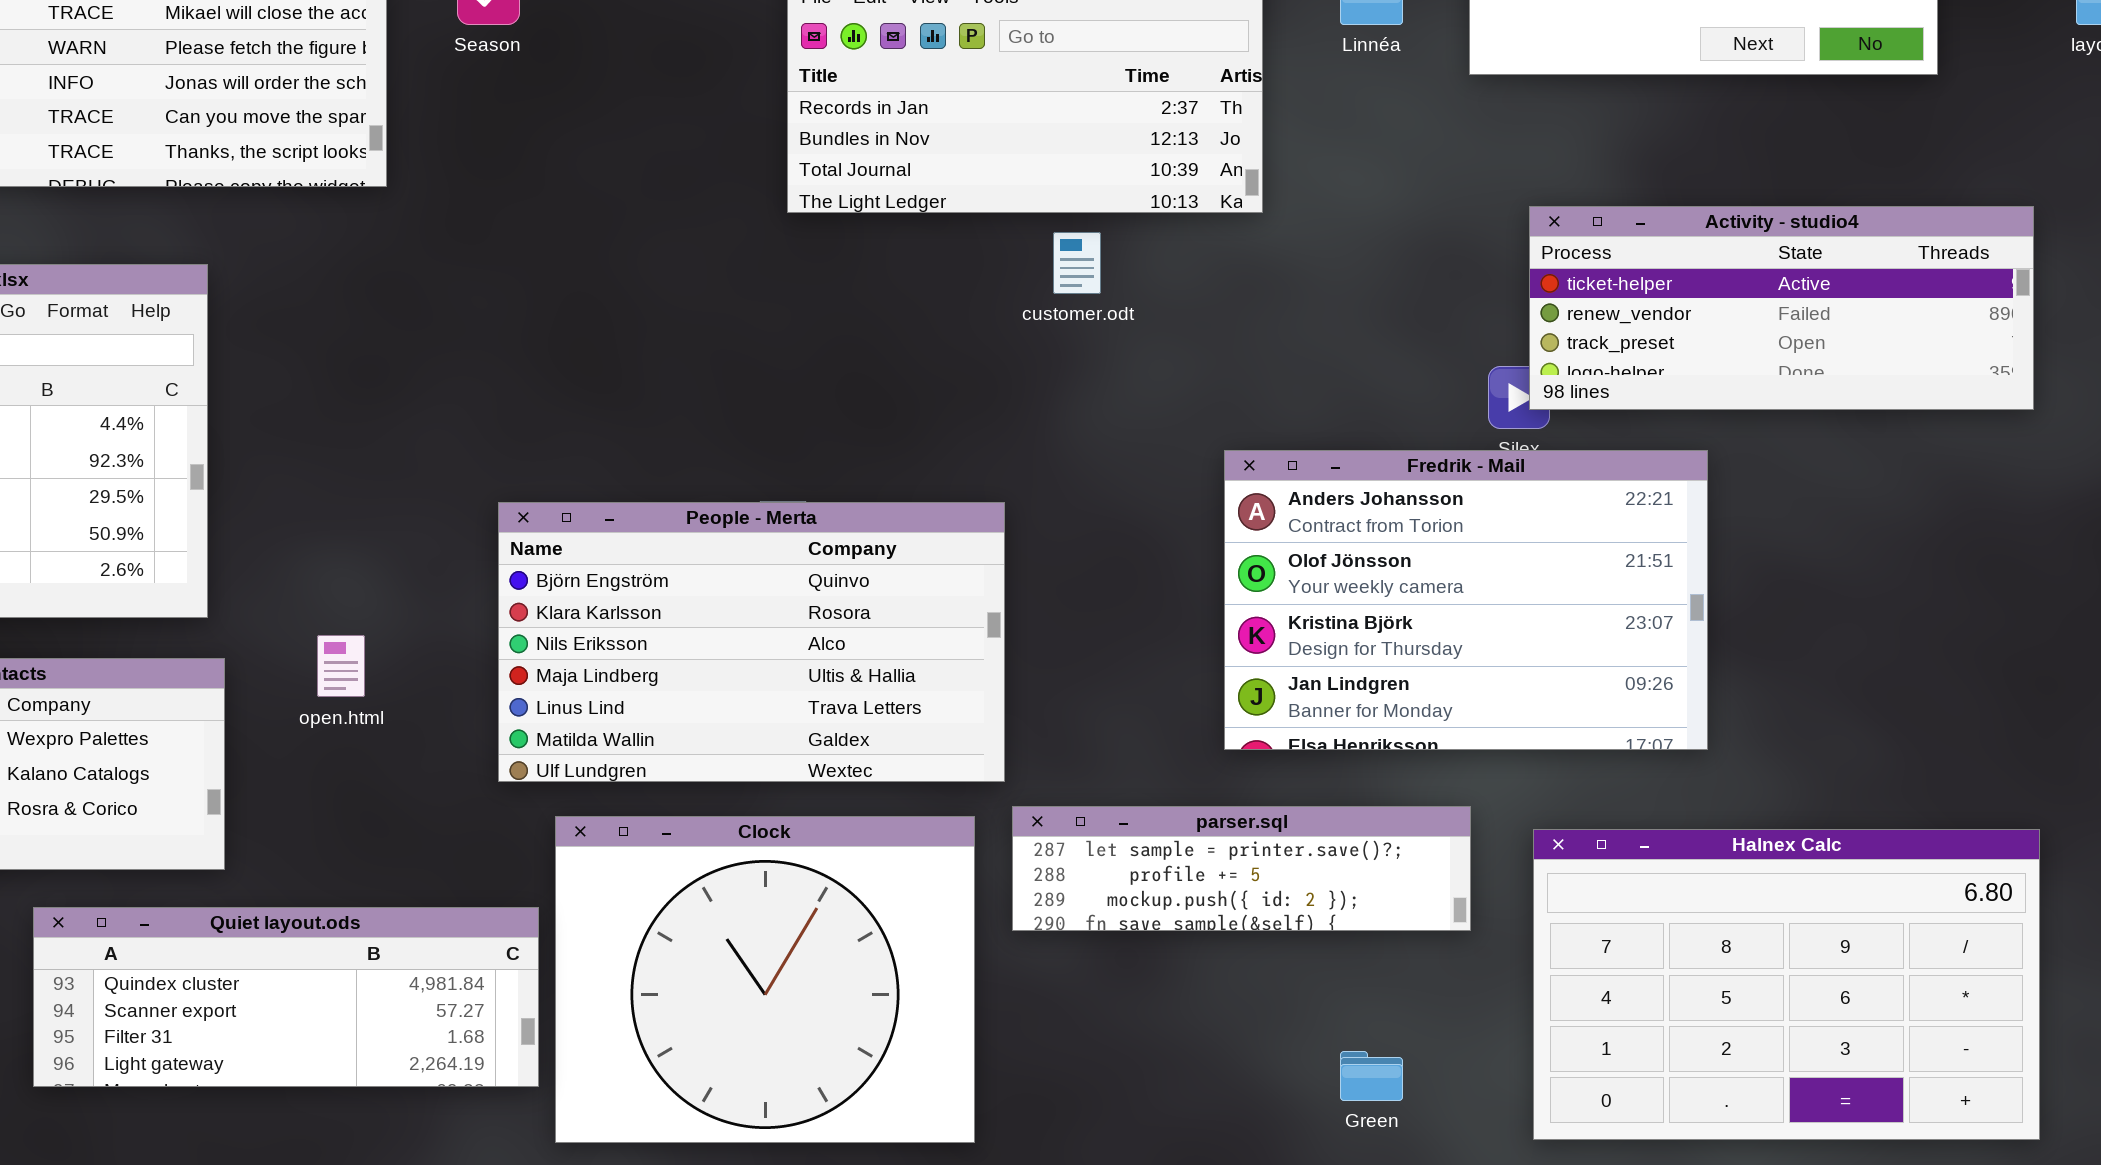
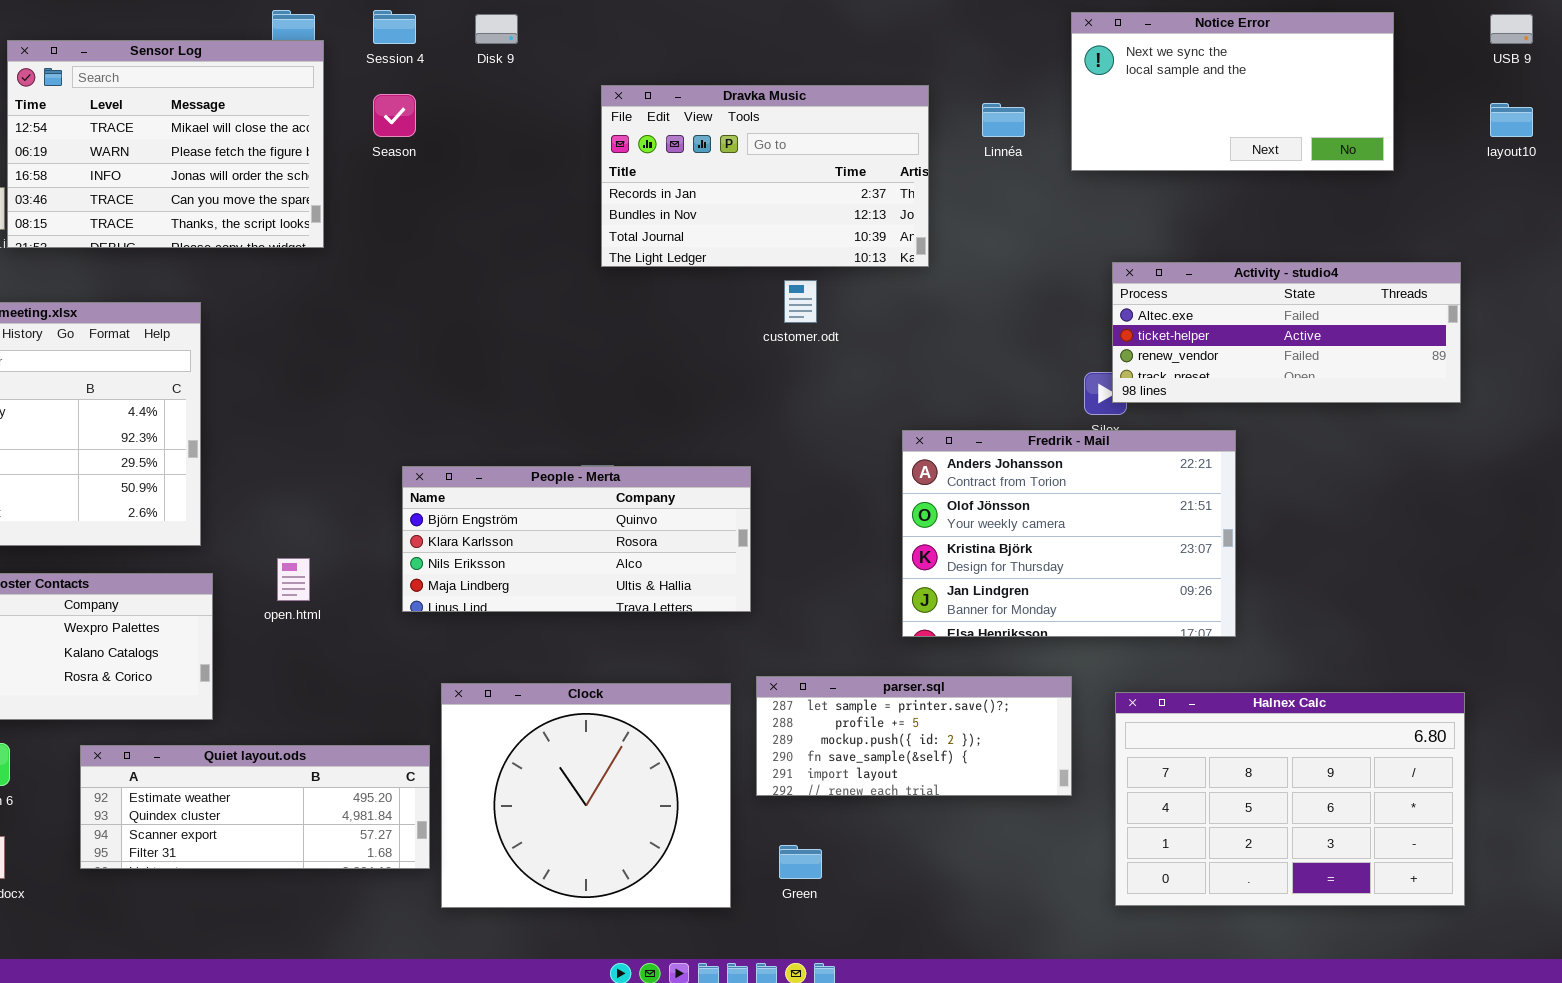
Activity - studio4: [1529,206,2034,410] -> [1112,262,1461,403], scrolled up 1 row
People - Merta: [498,502,1005,782] -> [402,466,751,612], resized
parser.sql: [1012,806,1471,931] -> [756,676,1072,796], resized
Quiet layout.ods: [33,907,539,1087] -> [80,745,430,869], scrolled up 1 row
Green: [1340,1051,1403,1101] -> [779,845,822,879], moved

